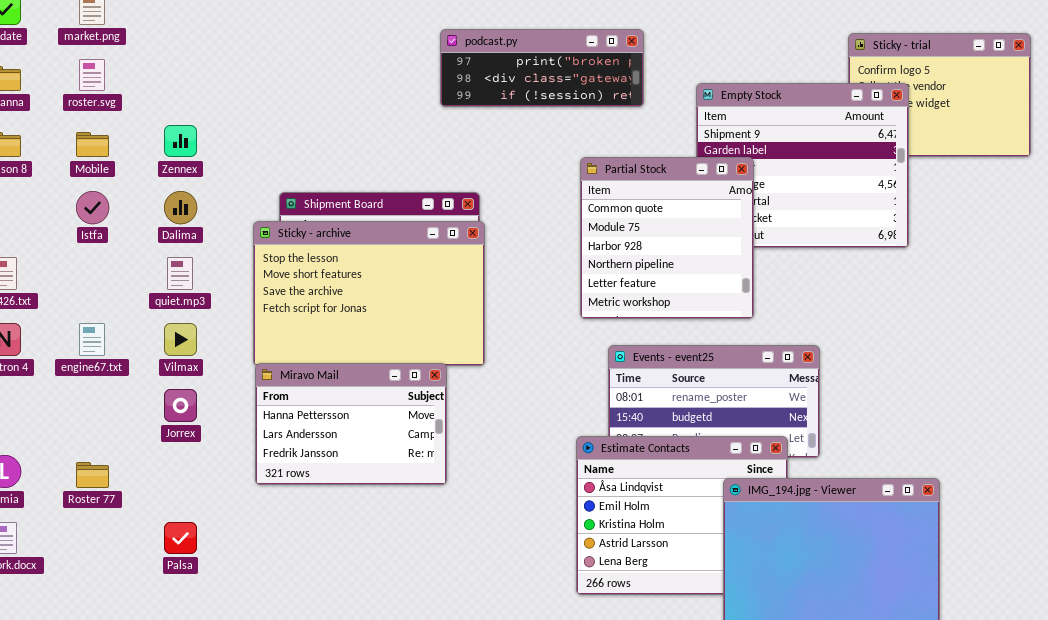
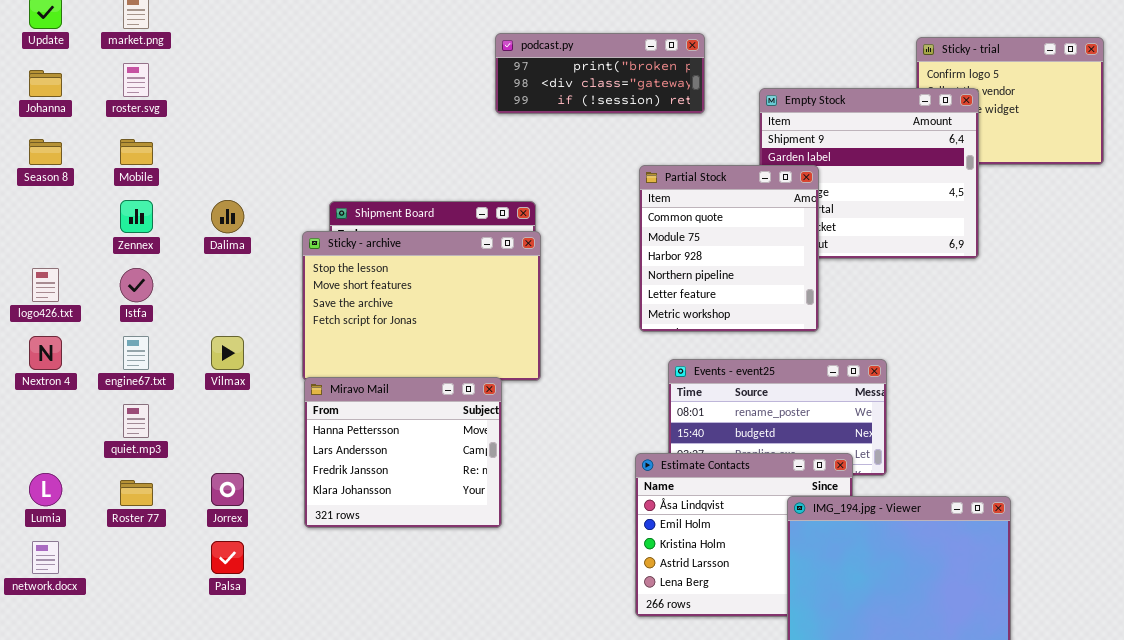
Zennex: [164,125,197,157] -> [120,200,153,233], moved
Istfa: [76,191,109,224] -> [120,268,153,302], moved
quiet.mp3: [167,257,193,290] -> [123,404,149,438], moved
Miravo Mail: [255,363,447,485] -> [304,377,502,528], resized
Jorrex: [164,389,197,422] -> [211,473,244,506], moved

